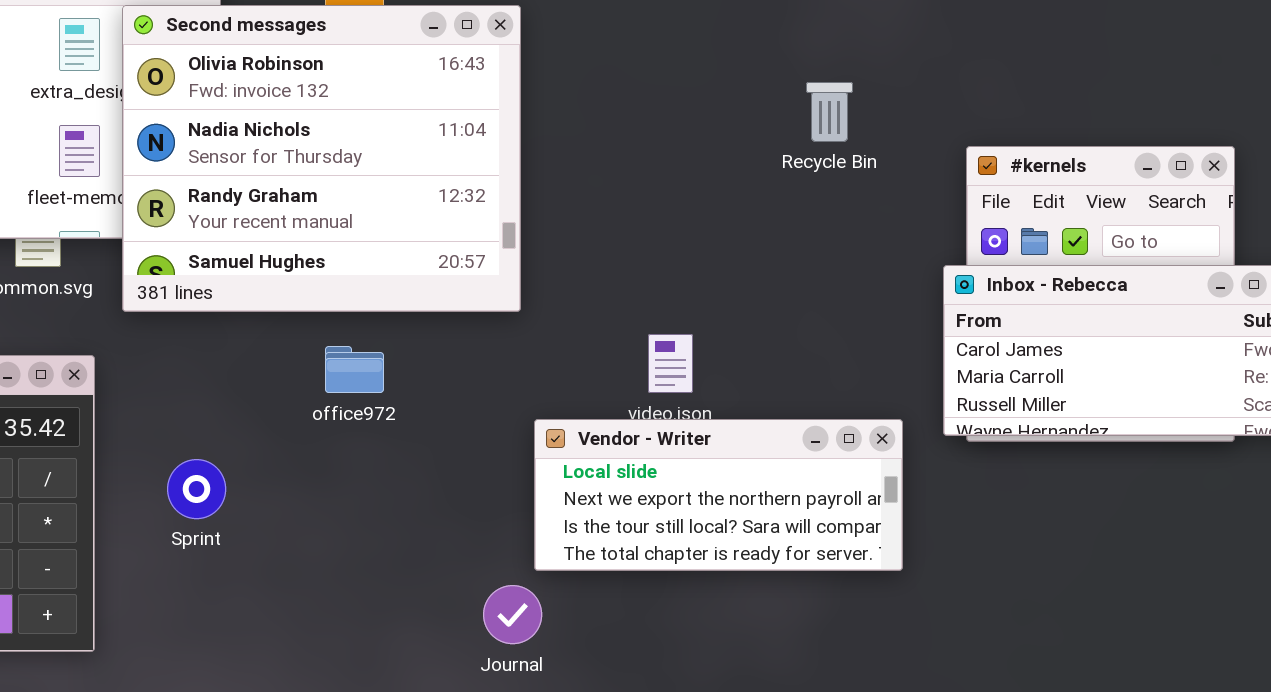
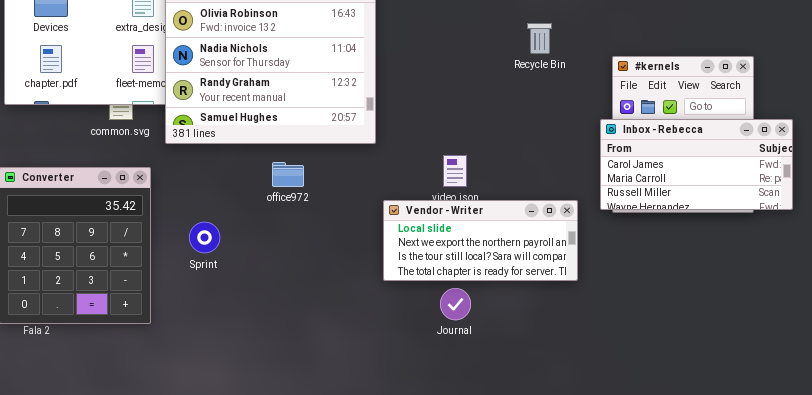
Journal: [483,585,542,644] -> [440,288,471,320], moved

